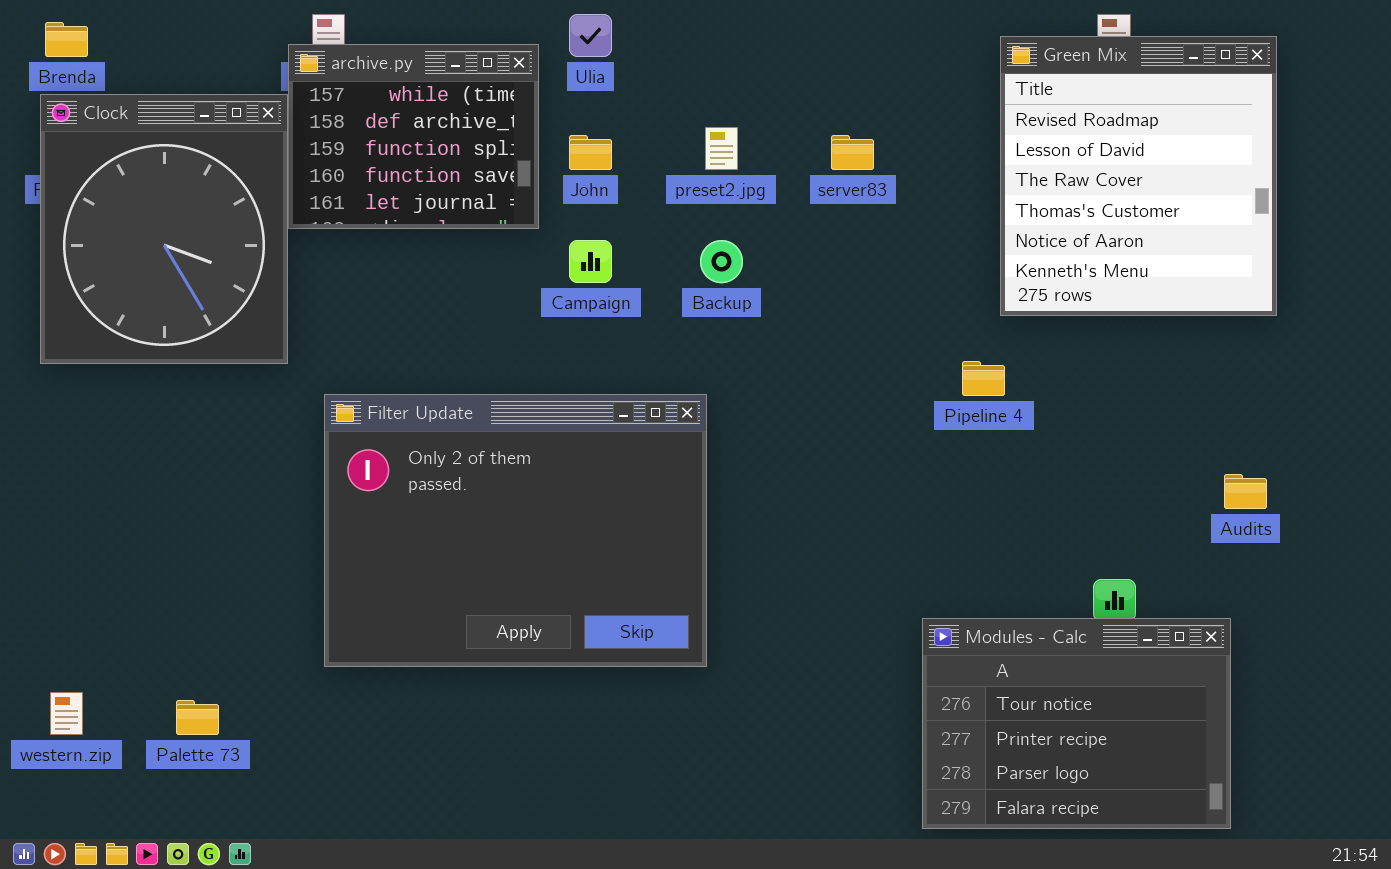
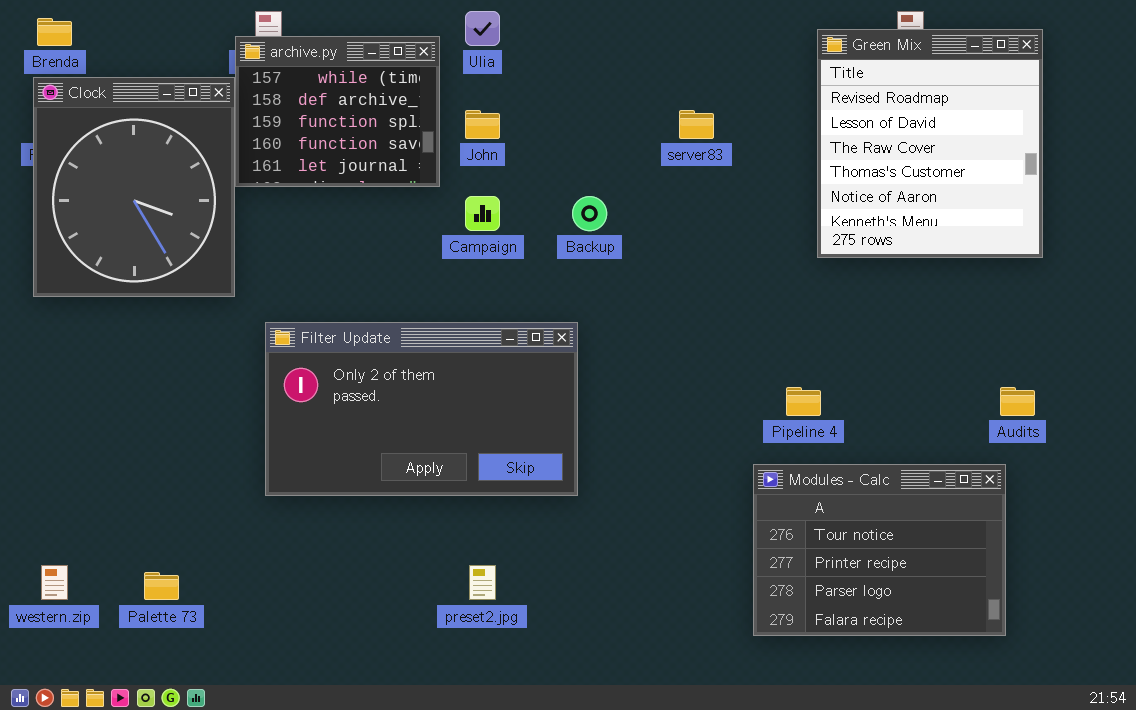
preset2.jpg: [705,127,738,170] -> [469,565,496,600], moved
Pipeline 4: [962,361,1005,396] -> [786,387,821,416], moved
Filter Update: [324,394,707,667] -> [265,322,578,496], resized
Modules - Calc: [922,618,1231,829] -> [753,464,1006,636], moved

